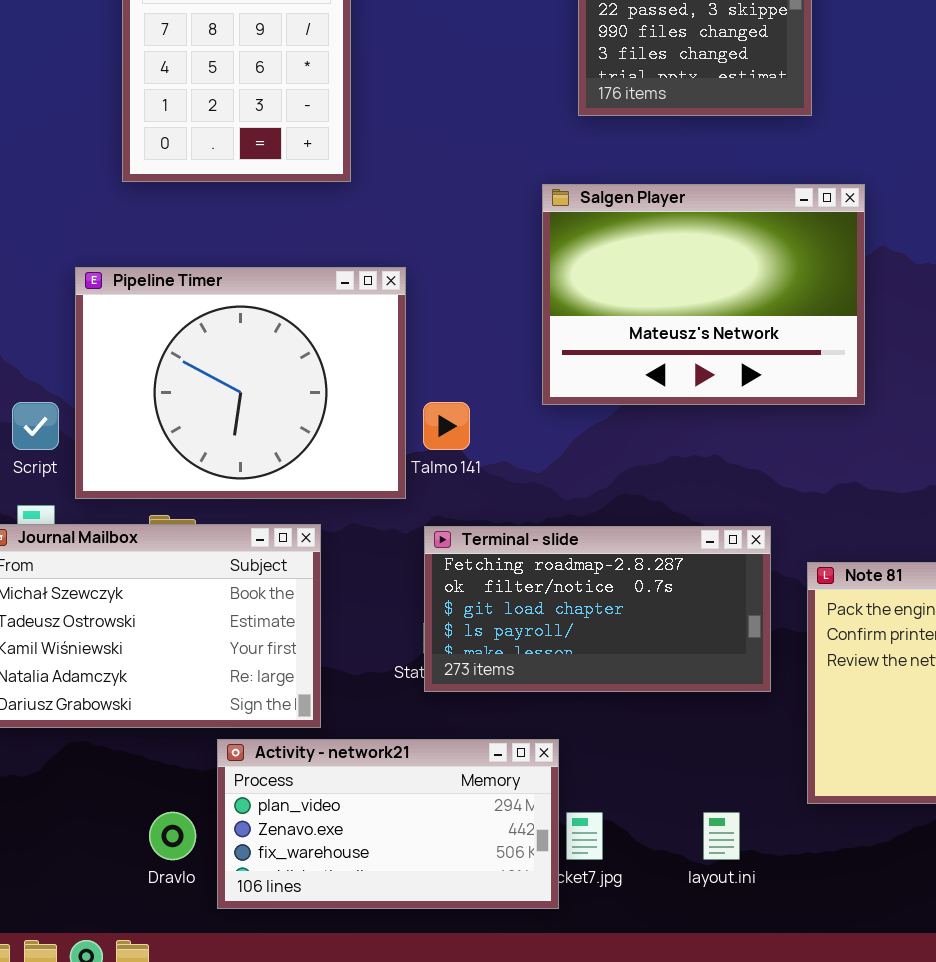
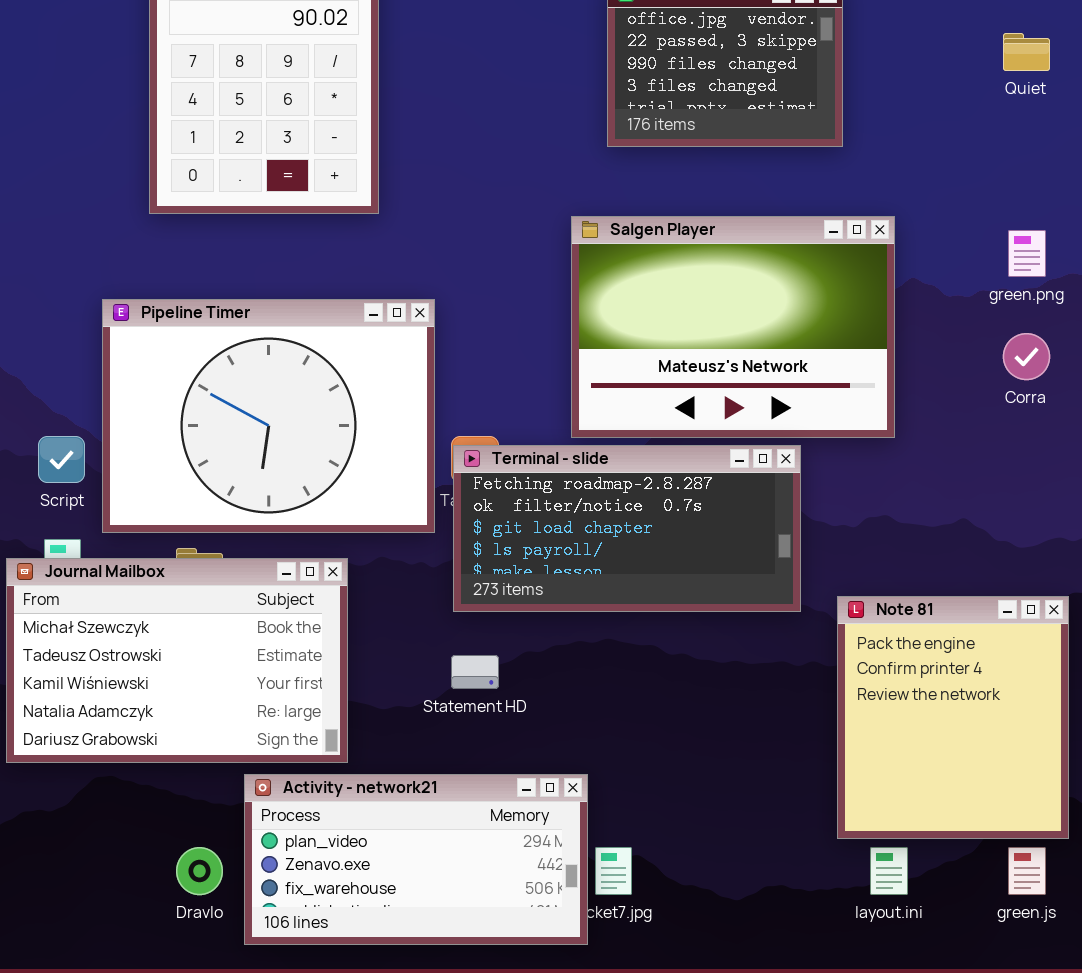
Terminal - slide: [424,526,771,692] -> [453,445,801,612], moved
layout.ini: [703,812,740,860] -> [870,847,908,895], moved

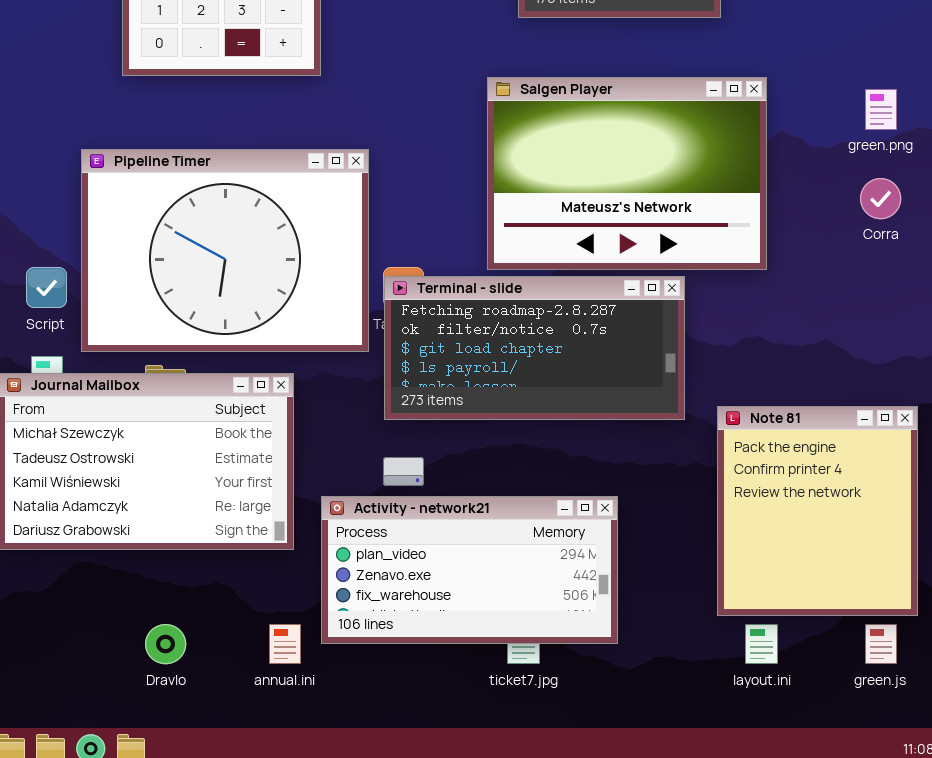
Activity - network21: [244,774,588,945] -> [321,496,618,644], moved

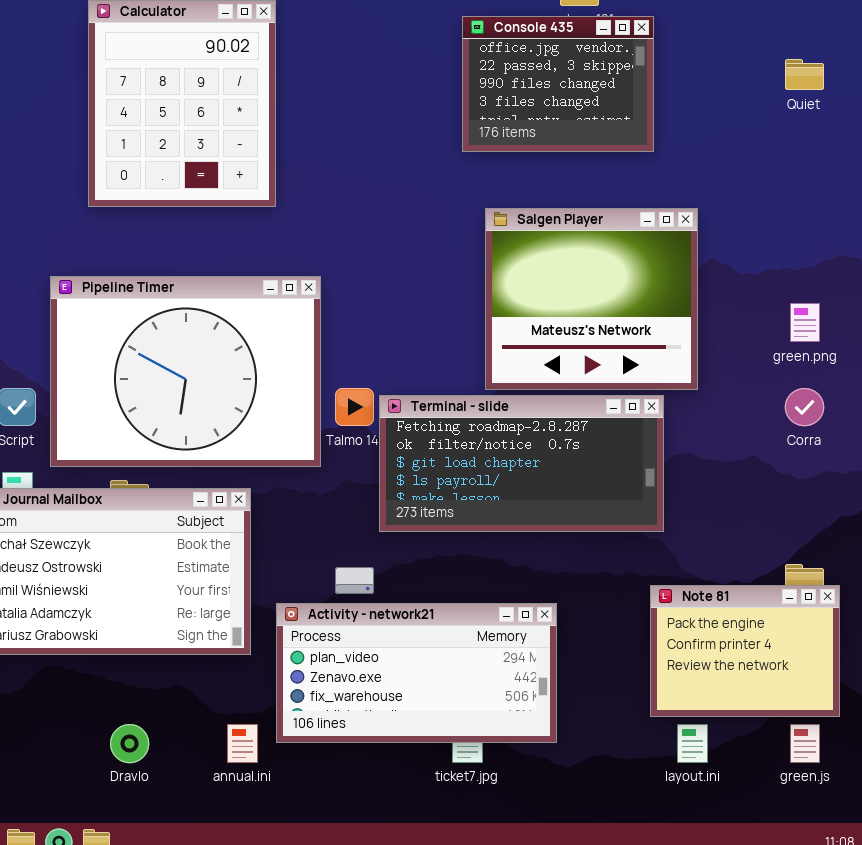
Salgen Player: [487,77,767,270] -> [485,208,698,390], resized
green.png: [865,89,897,130] -> [790,303,820,342], moved
Corra: [860,178,901,219] -> [785,388,824,426], moved
Terminal - slide: [384,276,685,420] -> [379,395,664,532], moved
Note 81: [717,406,918,616] -> [650,585,840,717], resized

